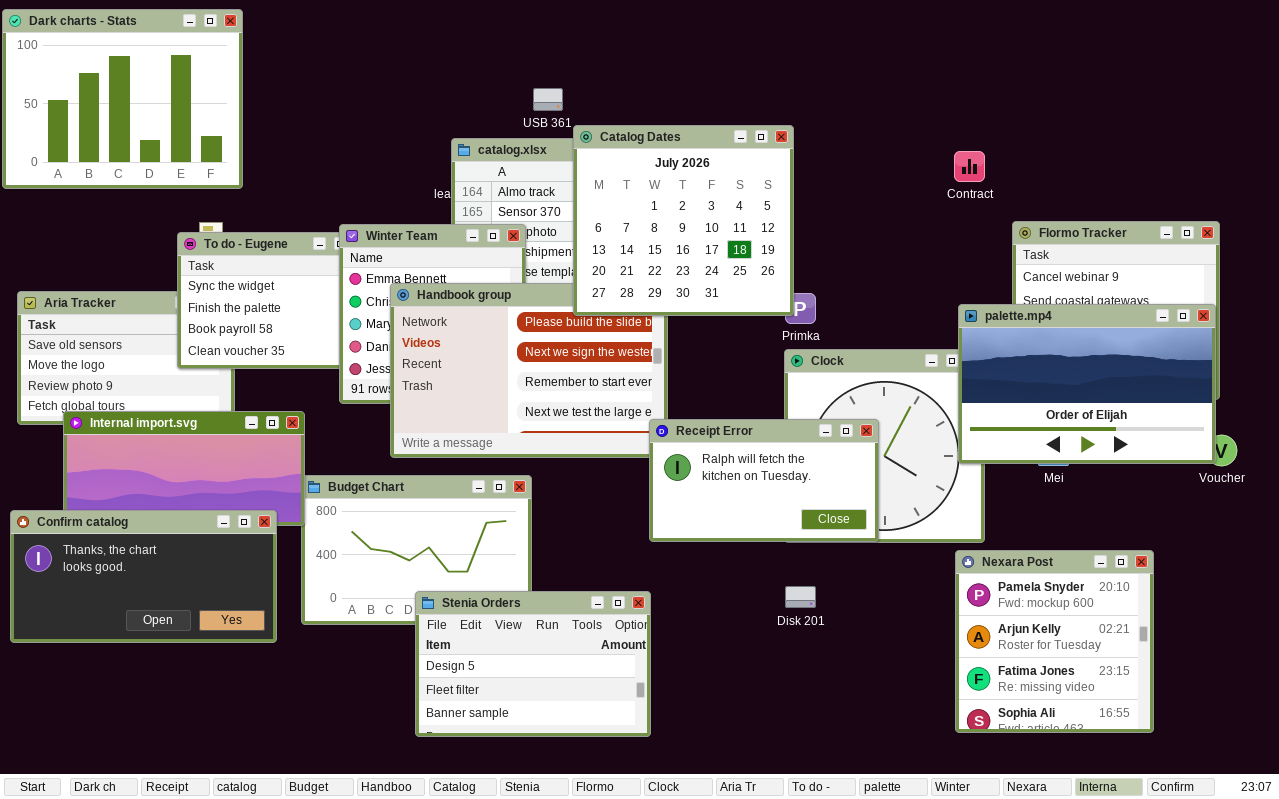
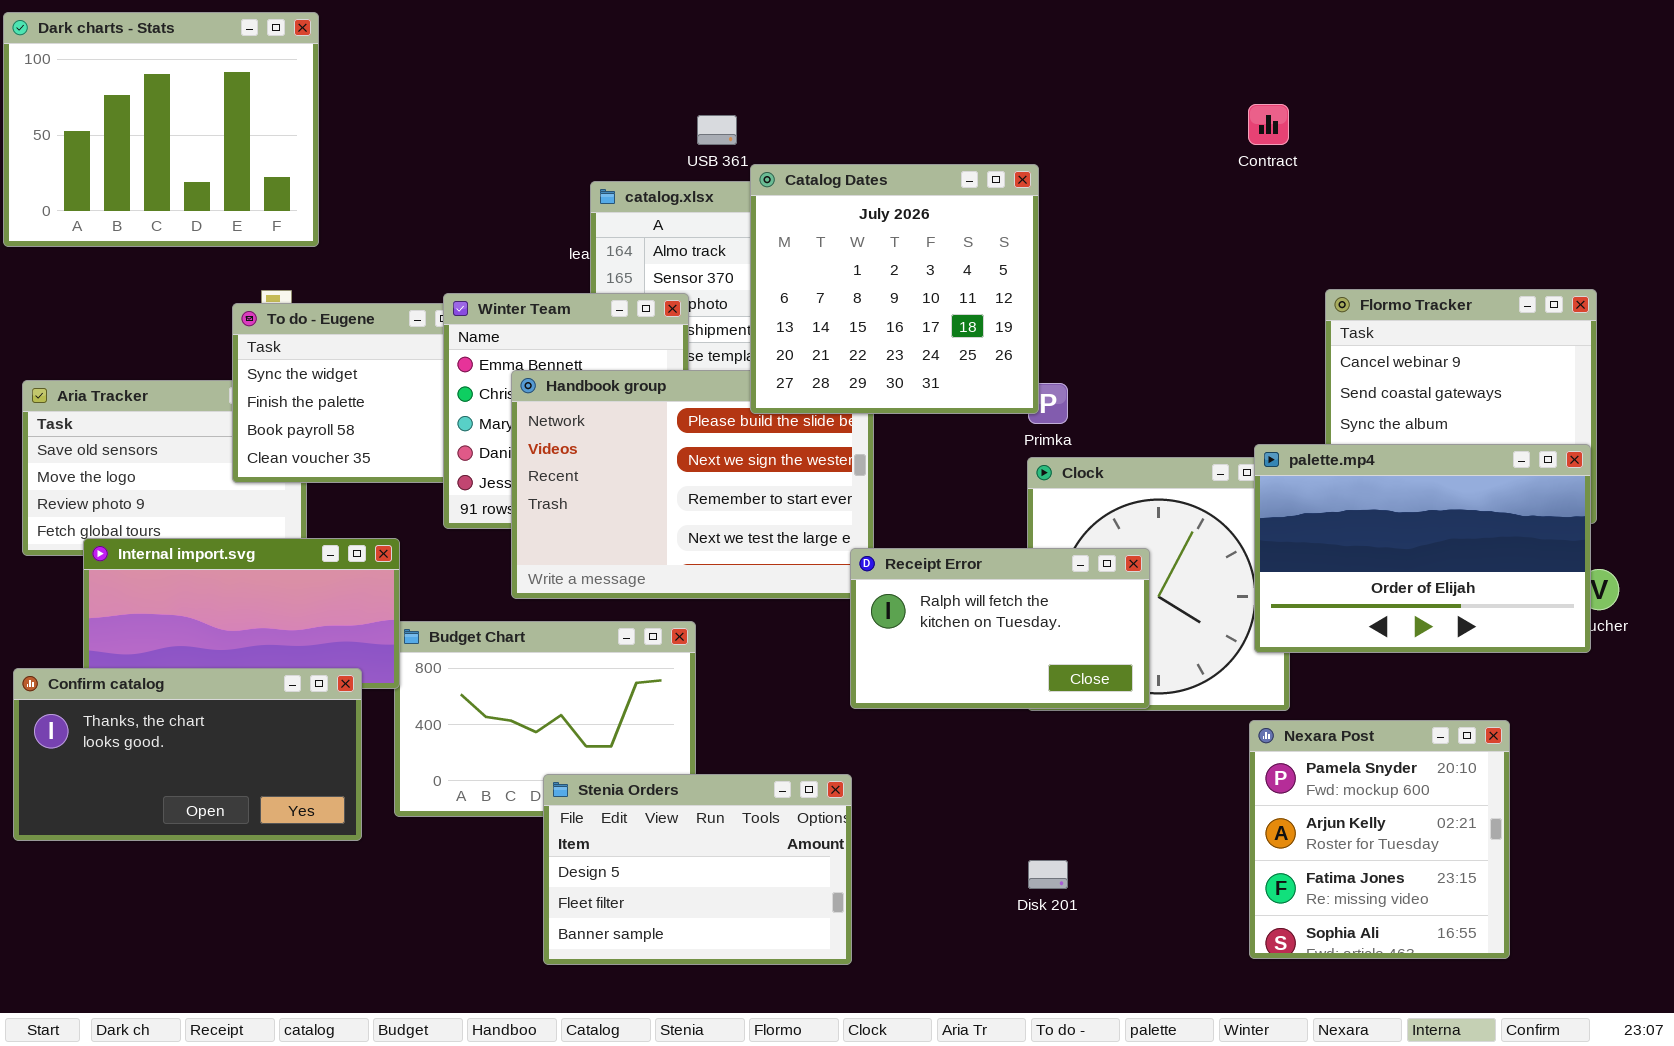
Contract: [954,151,985,182] -> [1248,104,1289,145], moved
palette.mp4: [958,304,1216,464] -> [1254,444,1591,653], moved
Disk 201: [785,586,816,608] -> [1028,860,1068,889], moved

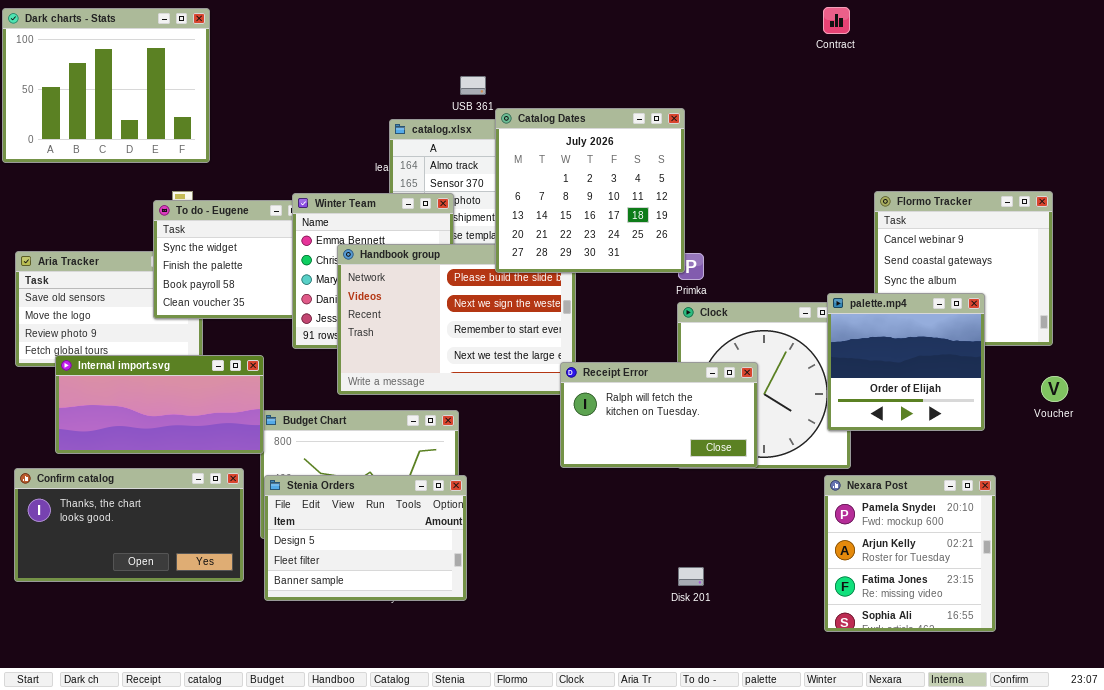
Contract: [1248,104,1289,145] -> [823,7,850,34], moved
palette.mp4: [1254,444,1591,653] -> [827,293,985,431], resized
Confirm catalog: [13,668,362,841] -> [14,468,244,582], moved
Stenia Orders: [543,774,852,965] -> [264,475,467,601], moved

